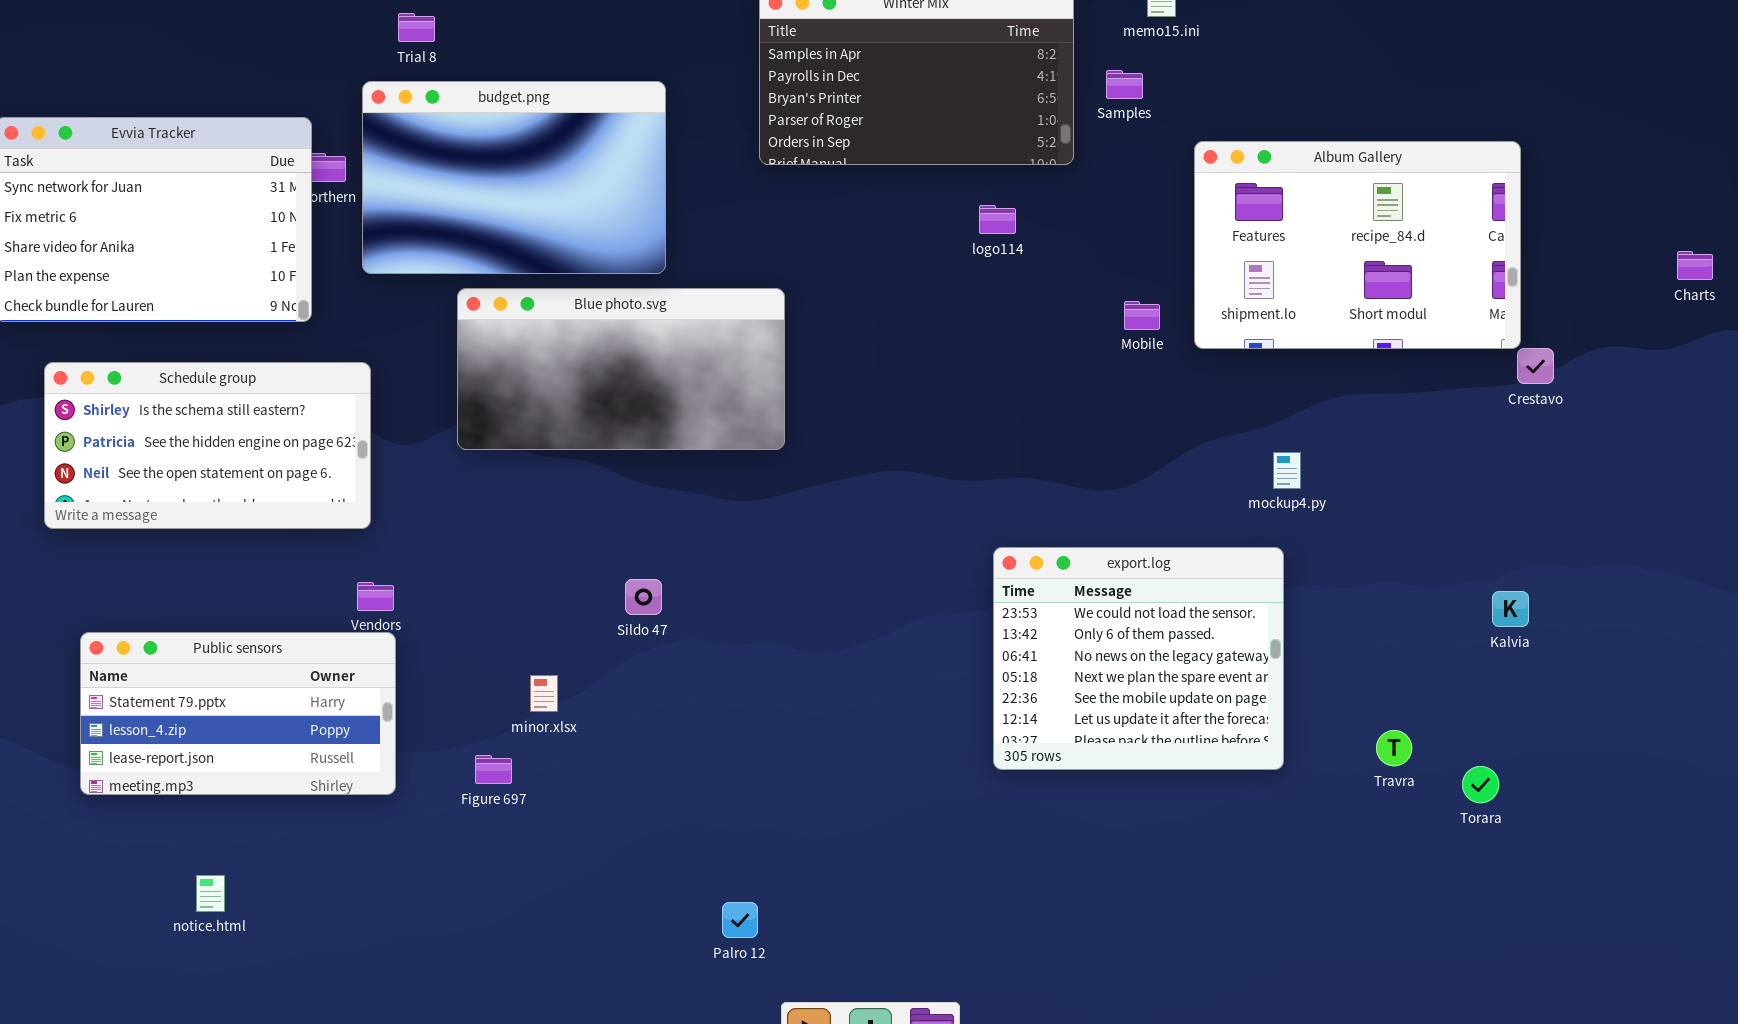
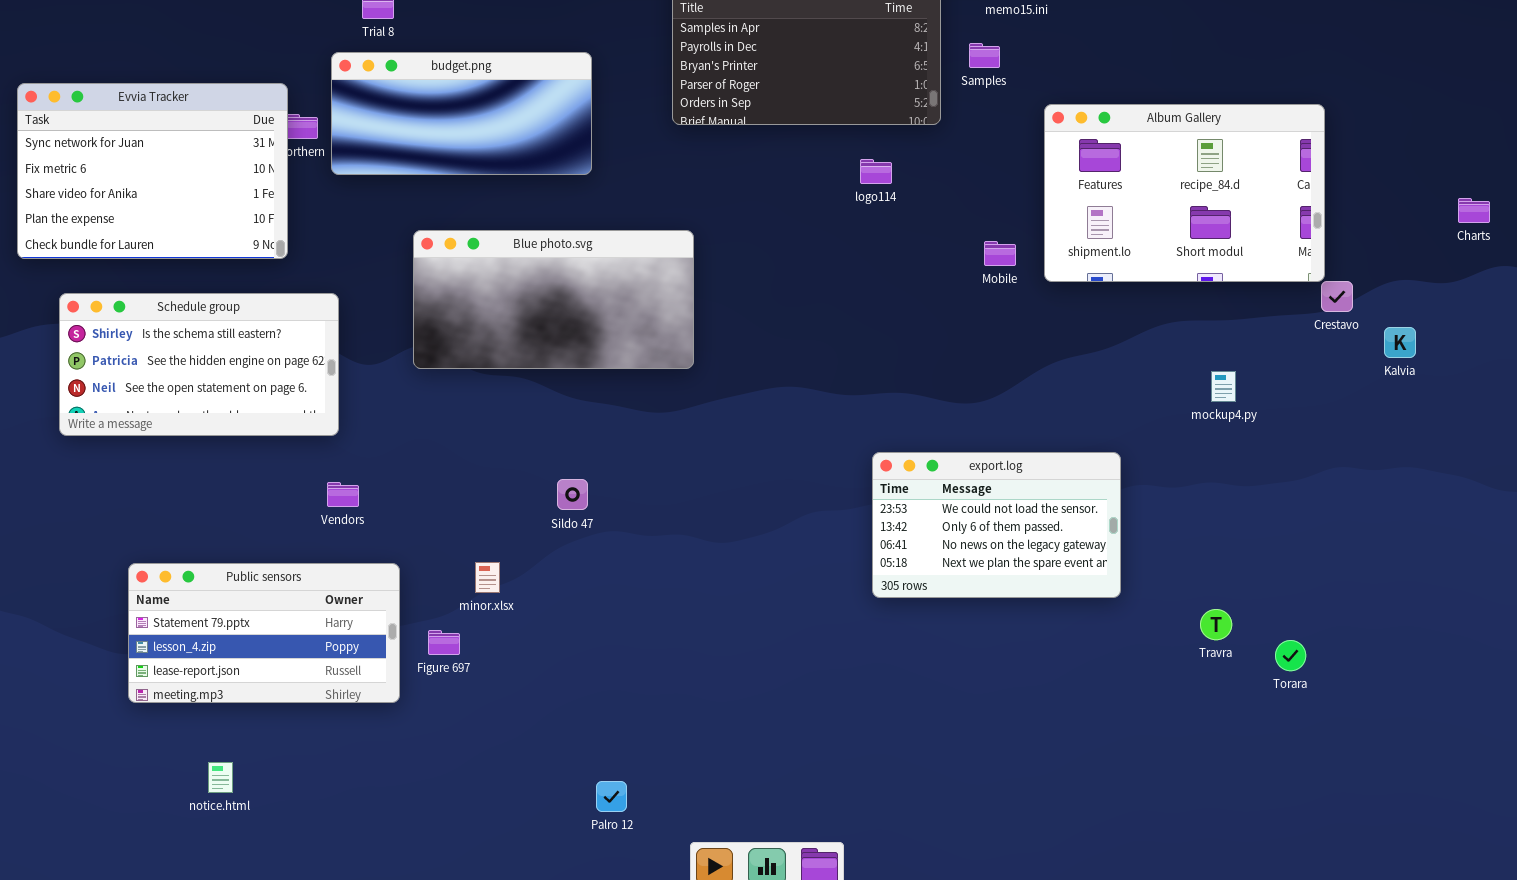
budget.png: [362,81,666,274] -> [331,52,592,175], resized
mockup4.py: [1273,452,1301,489] -> [1211,371,1236,402], moved
export.log: [993,547,1284,770] -> [872,452,1121,598], resized
Kalvia: [1492,591,1529,627] -> [1384,327,1416,358], moved
Public sensors: [80,632,396,795] -> [128,563,400,703], moved
notice.html: [196,875,225,912] -> [208,762,233,793], moved
Palro 12: [722,902,758,938] -> [596,781,627,812], moved

